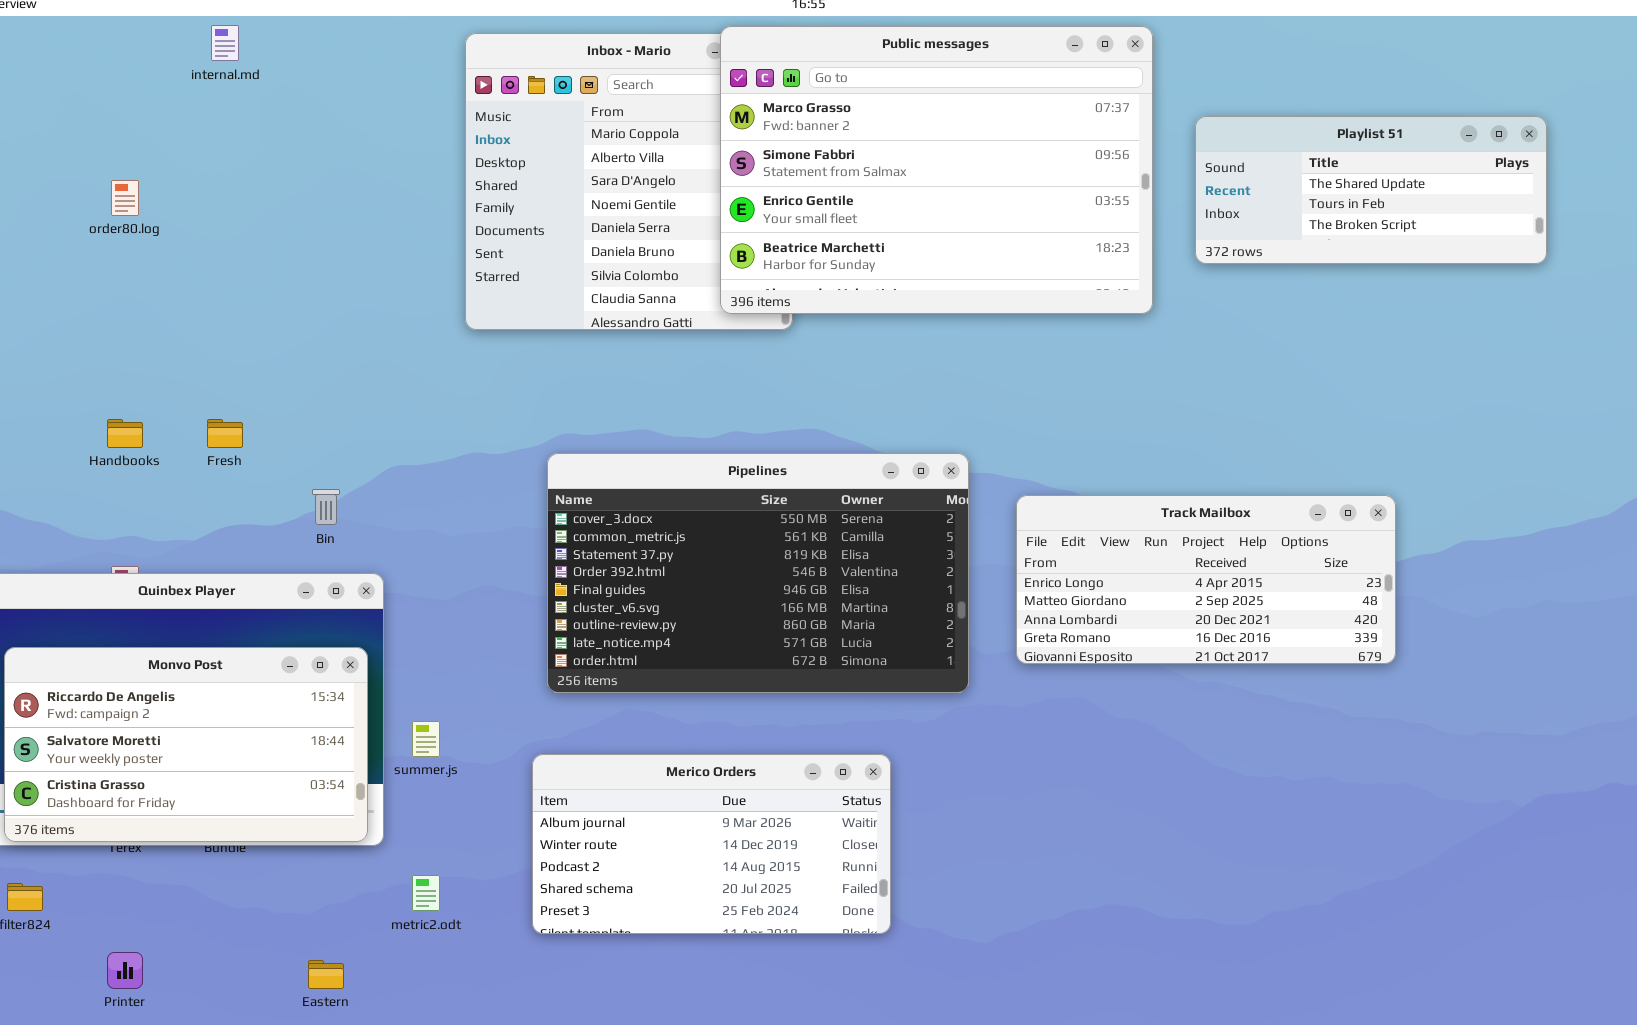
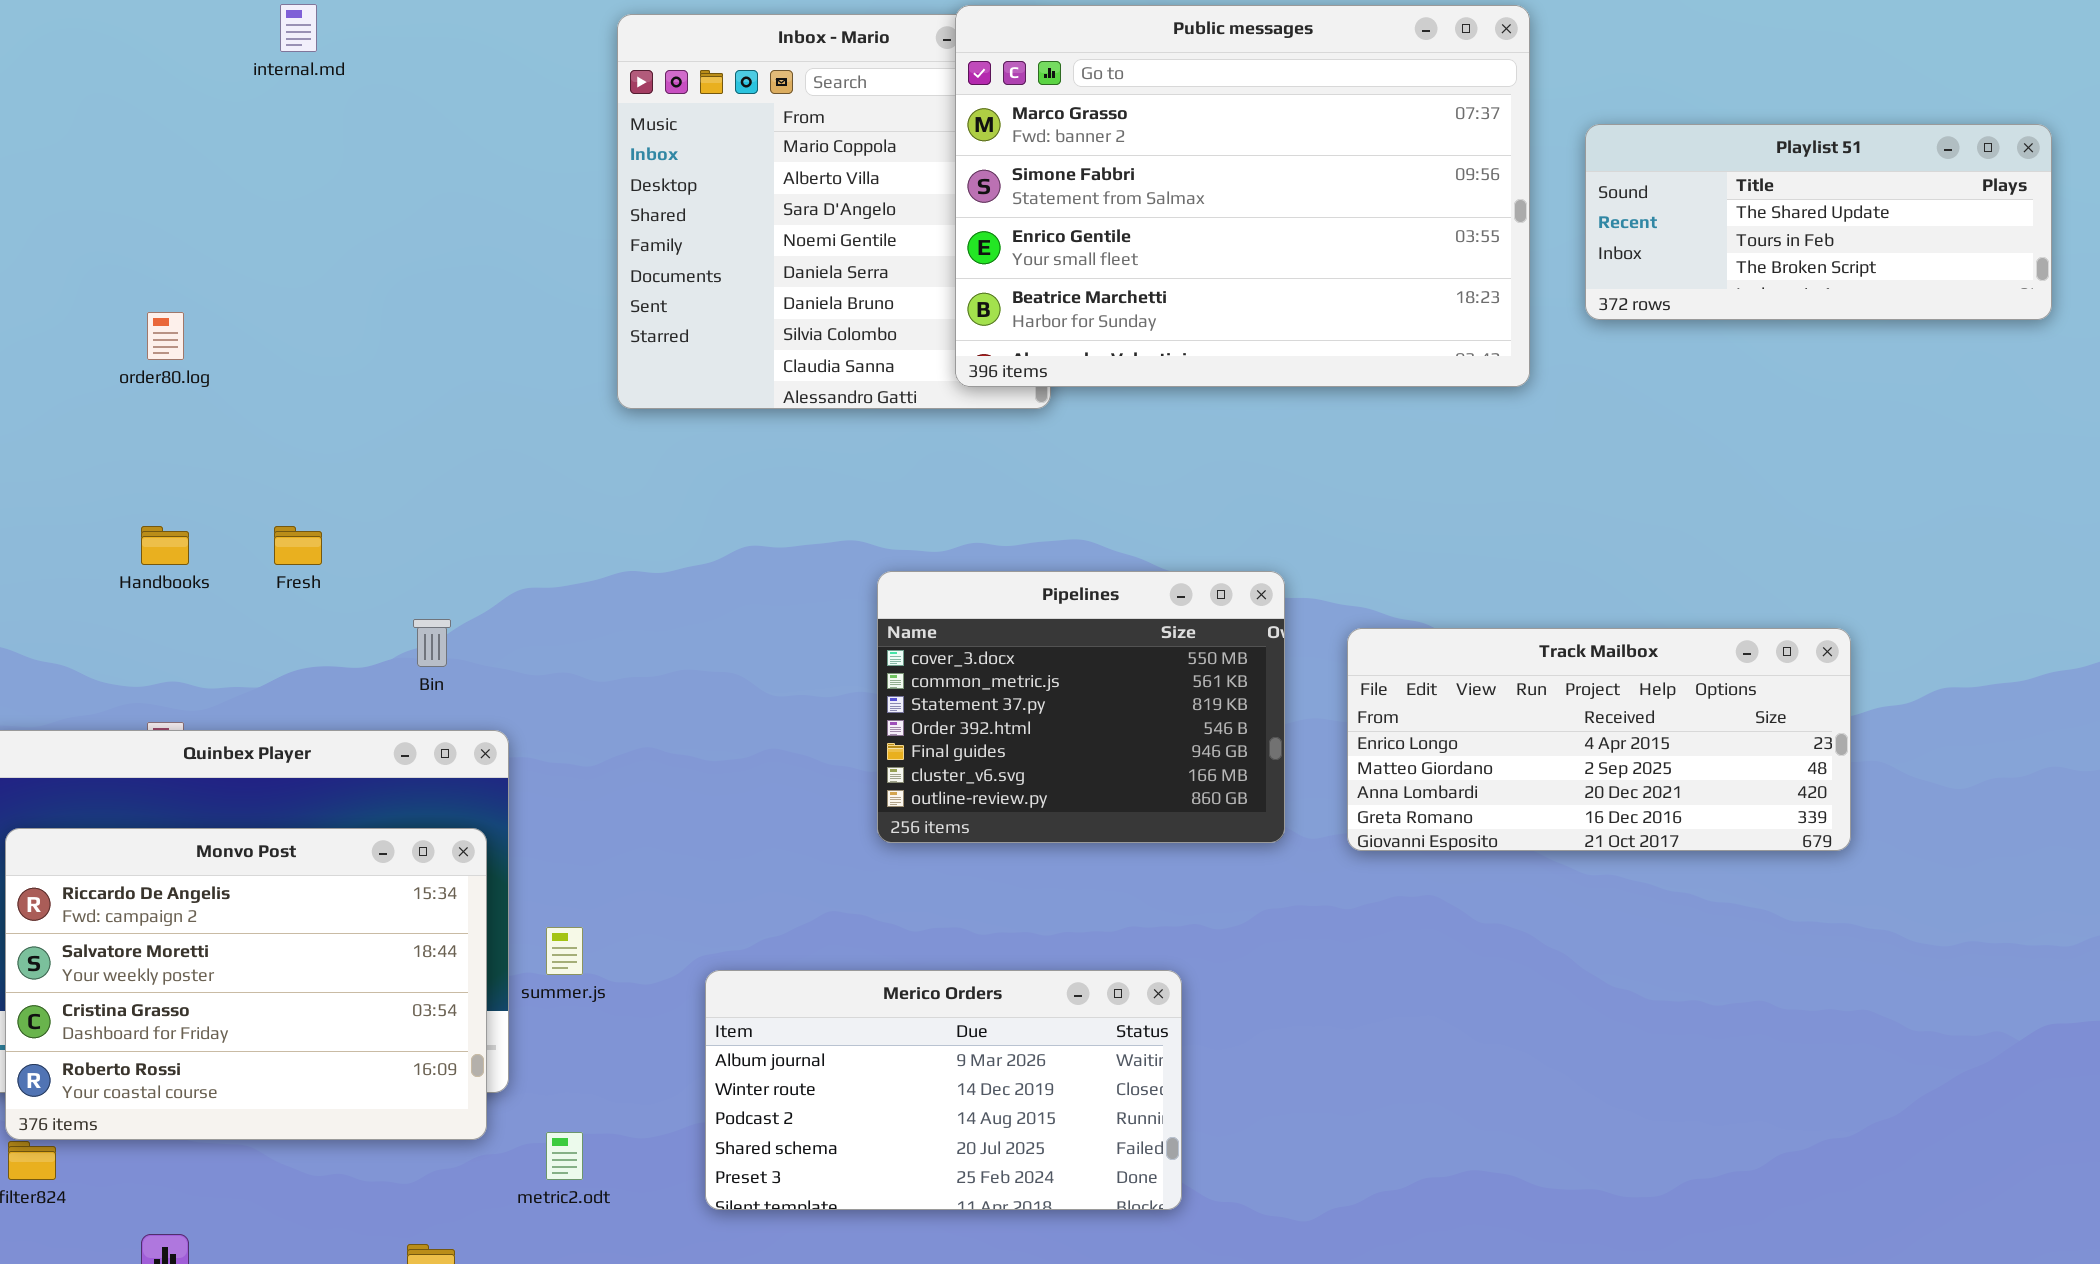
order80.log: [111,180,139,216] -> [147,312,184,360], moved
Pipelines: [547,453,969,693] -> [877,571,1285,843], resized
Monvo Post: [4,647,368,842] -> [5,828,487,1140], resized

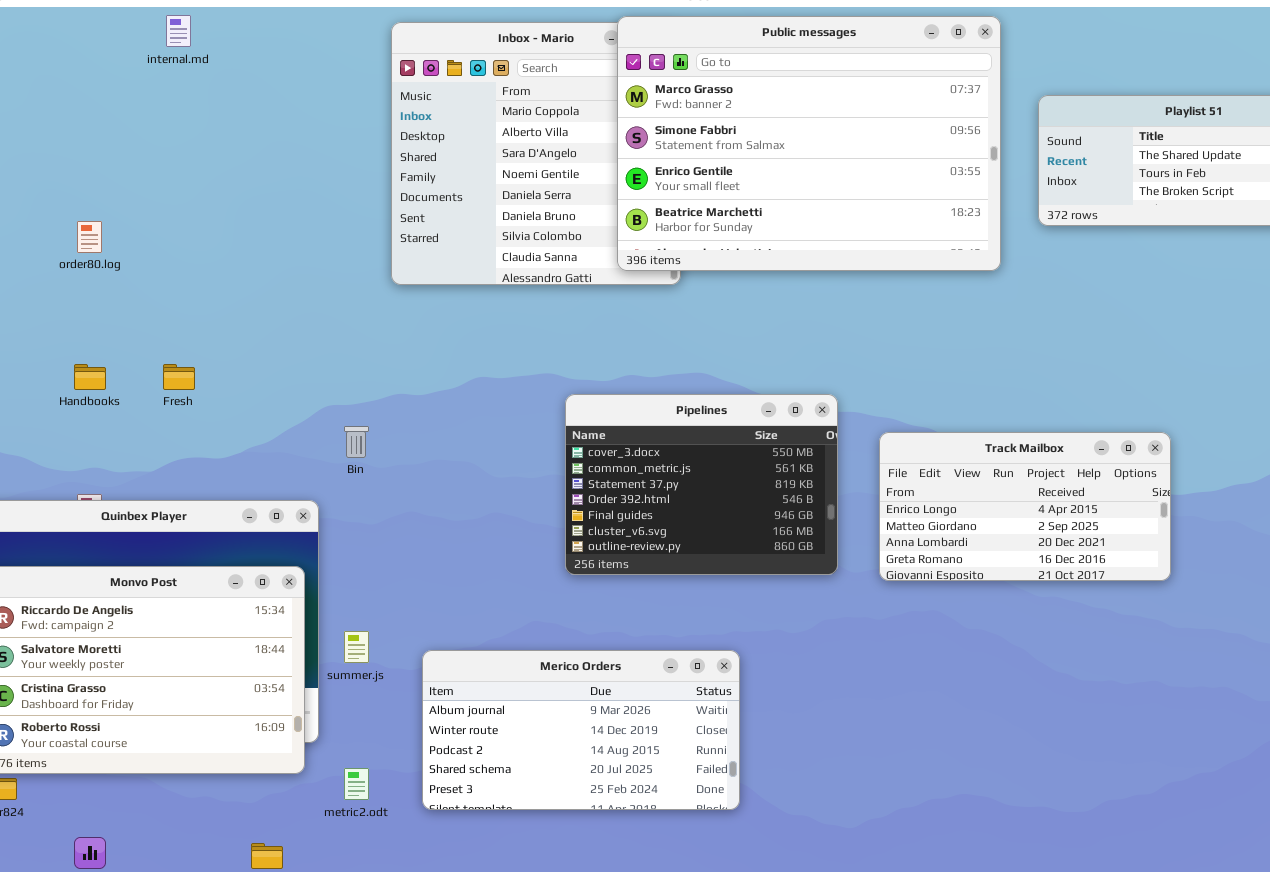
Bin: [413,619,451,667] -> [344,426,369,458], moved
Track Mailbox: [1347,628,1851,851] -> [879,432,1171,581], resized
Merico Orders: [705,970,1182,1210] -> [422,650,740,810], moved

